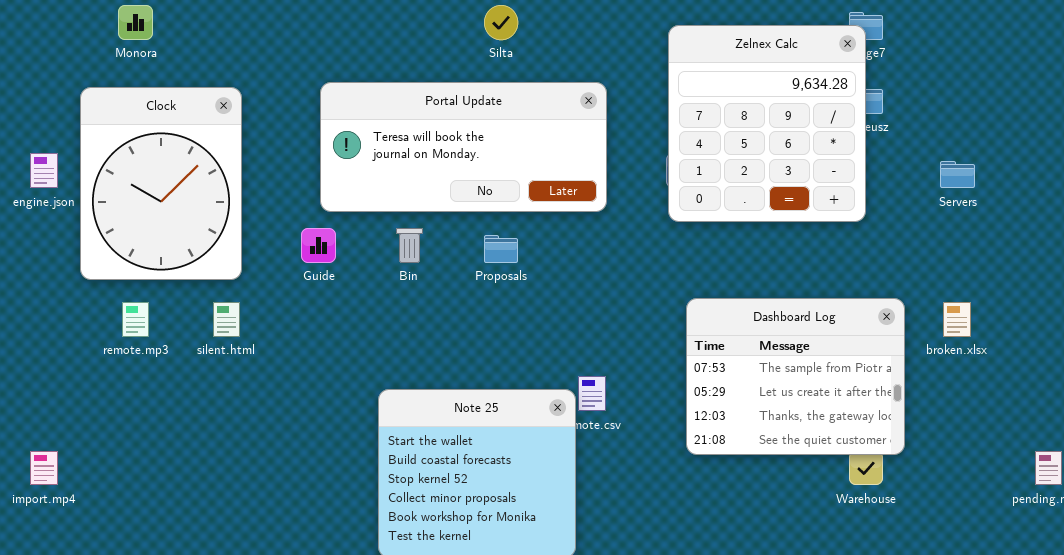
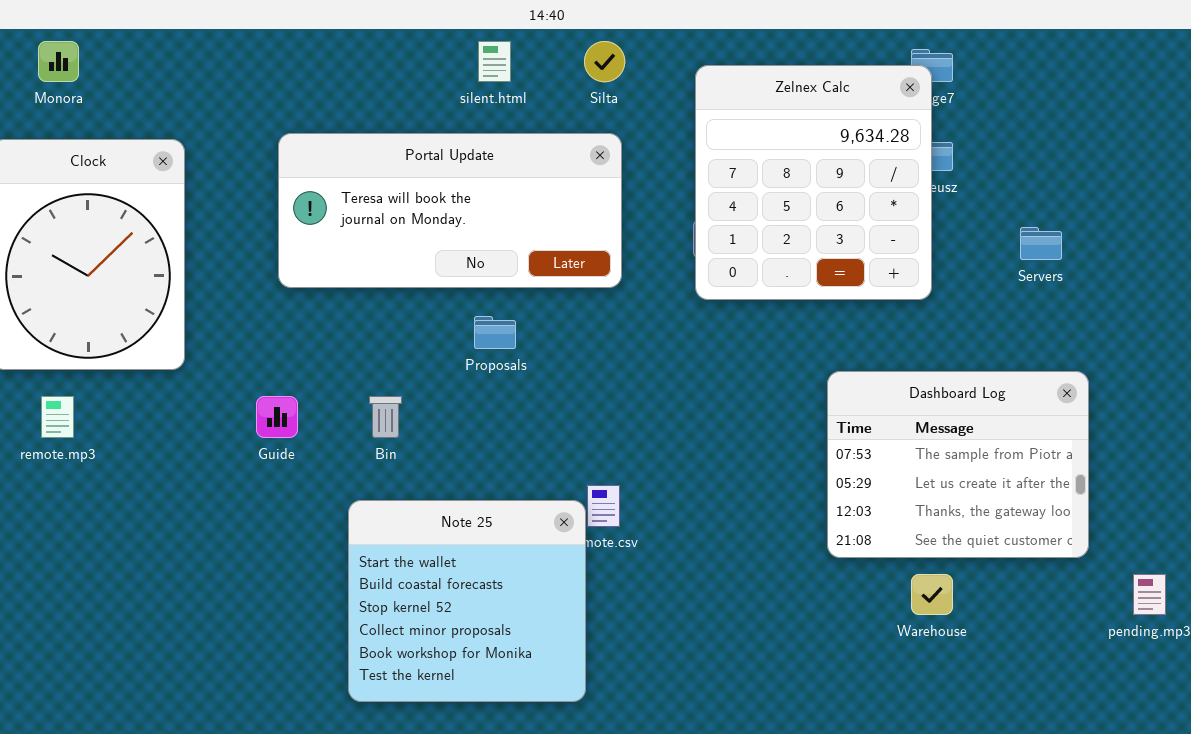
Silta: [484,5,518,40] -> [584,41,625,82], moved
Guide: [301,228,336,263] -> [256,396,298,438], moved
Bin: [396,228,423,263] -> [369,396,402,438], moved
Dashboard Log: [686,298,905,455] -> [827,371,1089,558], moved
silent.html: [213,302,240,337] -> [478,41,511,82], moved

